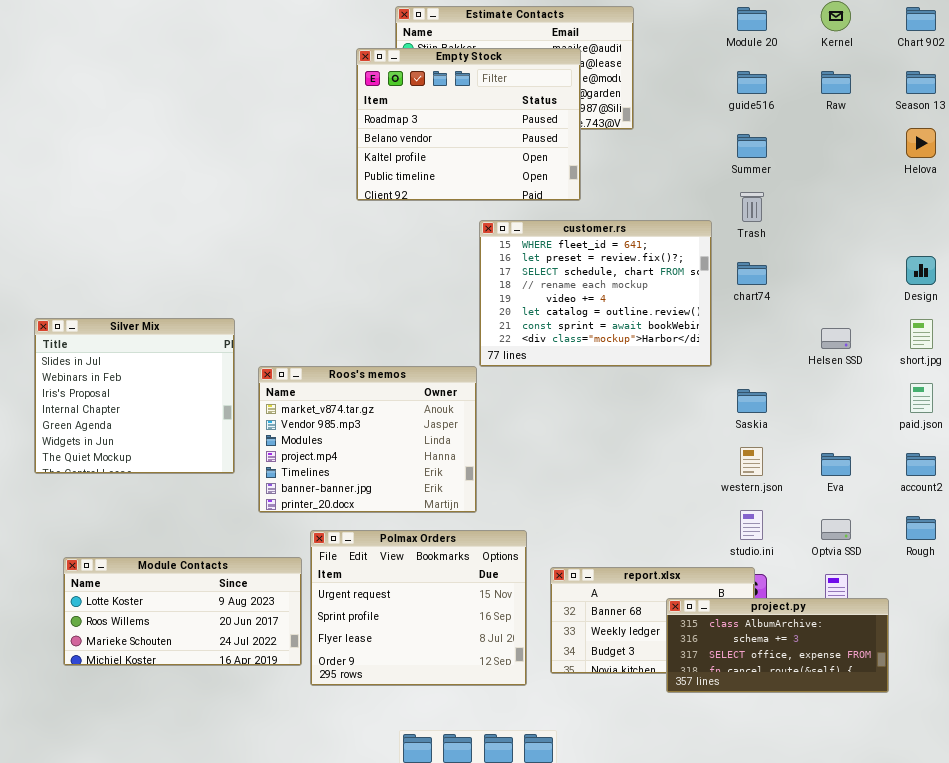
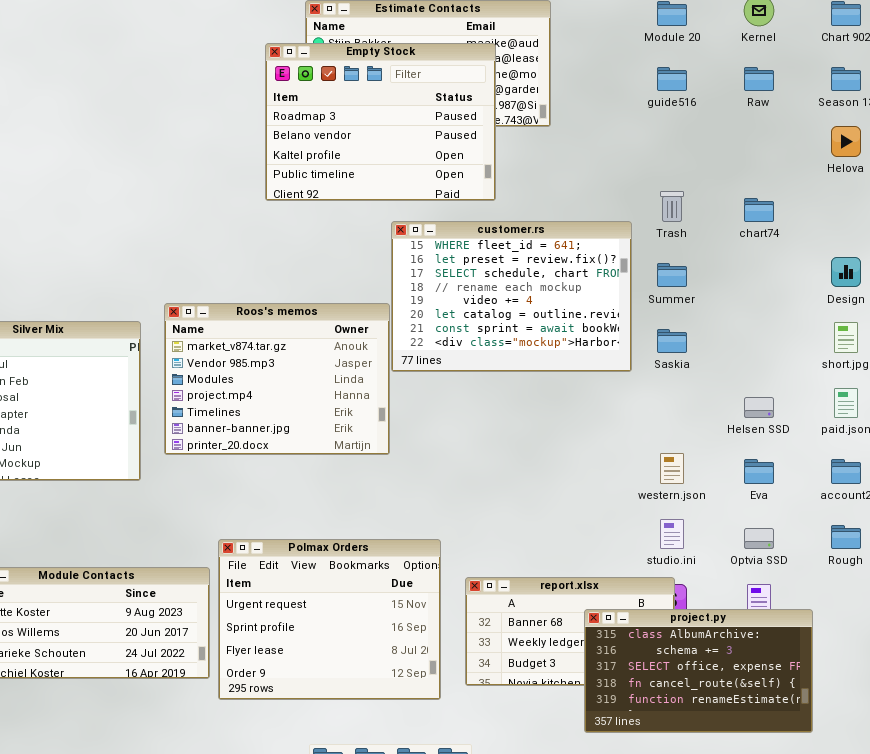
Summer: [737,134,767,158] -> [657,263,687,287], moved
chart74: [737,262,767,285] -> [744,198,774,222], moved
Helsen SSD: [821,328,851,349] -> [744,397,774,418], moved
Roos's memos: [258,366,477,513] -> [164,303,390,455], moved
Saskia: [737,389,767,413] -> [657,329,687,353], moved
project.py: [666,598,889,693] -> [584,609,813,733], resized

